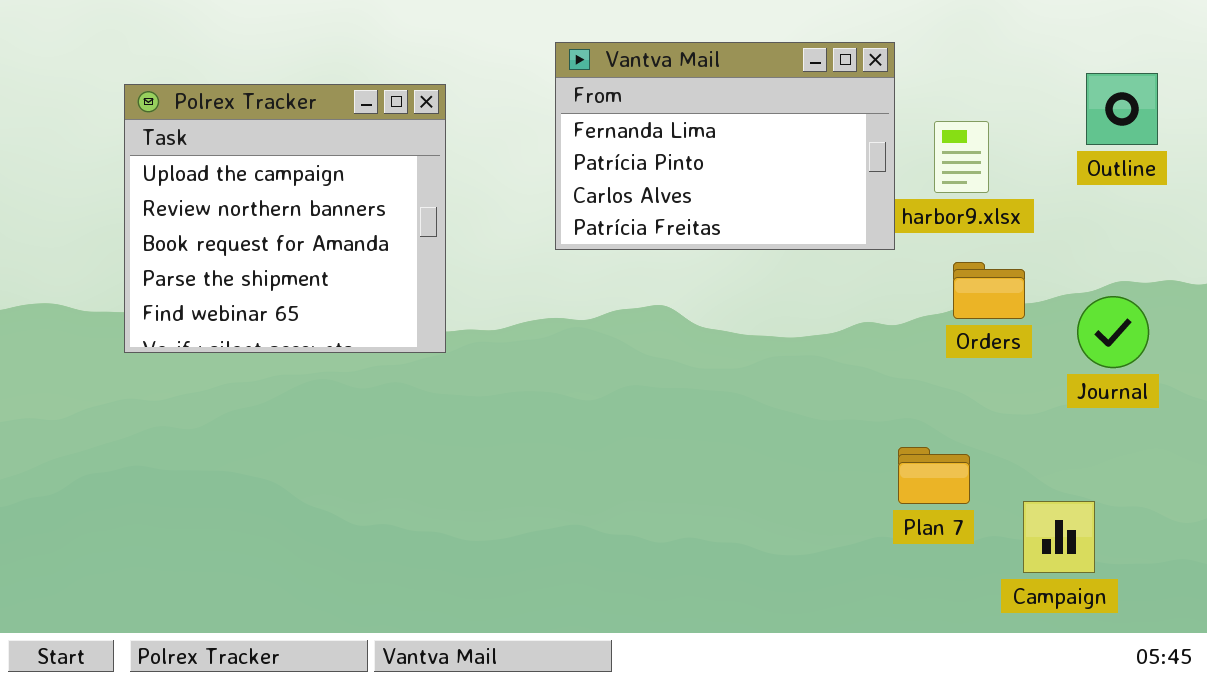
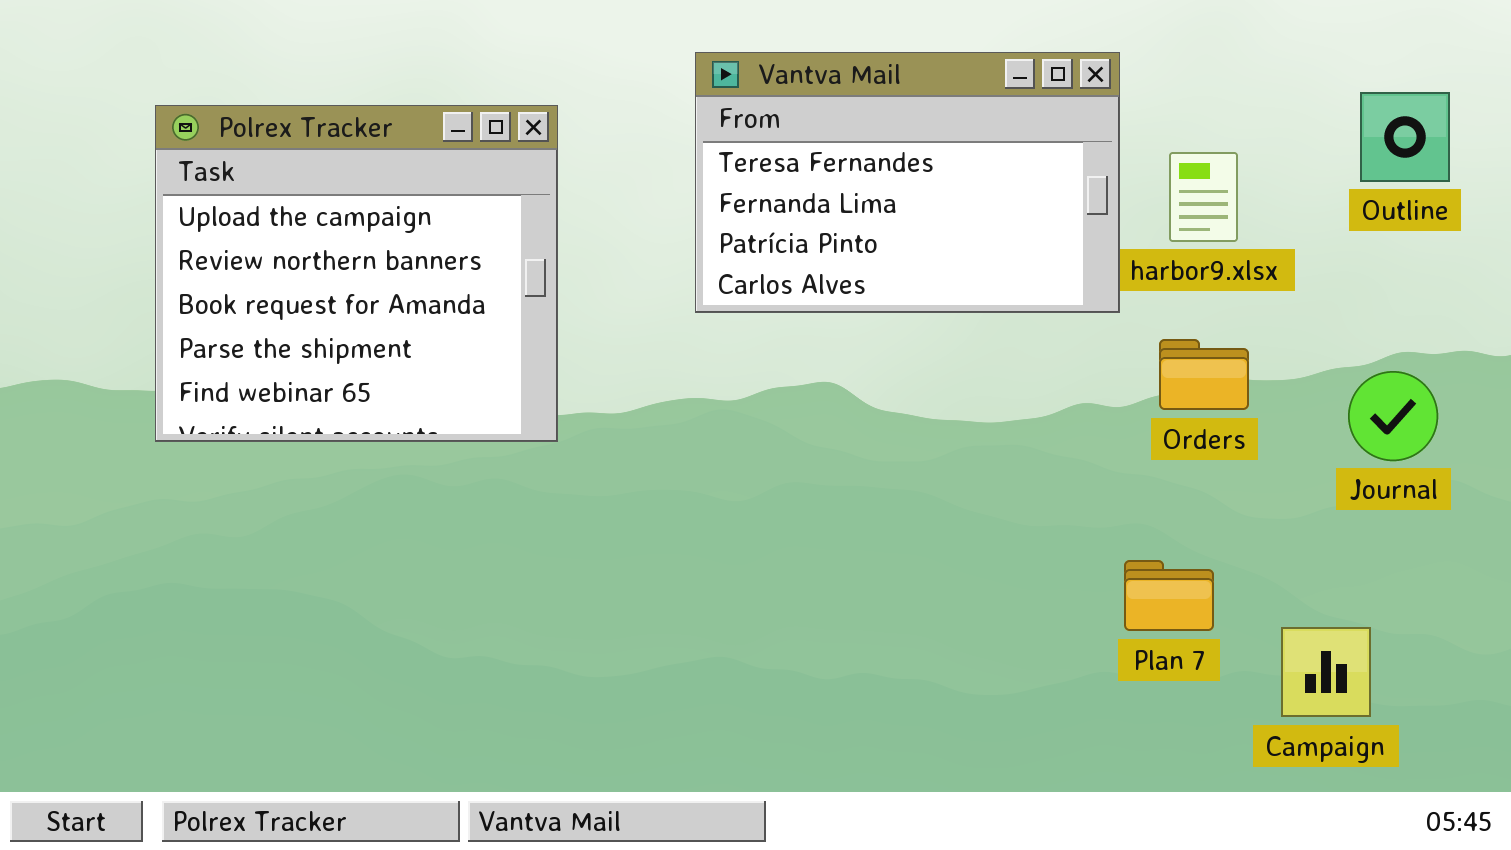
Vantva Mail: [555,42,895,250] -> [695,52,1120,313], scrolled up 1 row
Orders: [953,262,1025,319] -> [1159,339,1249,410], moved

